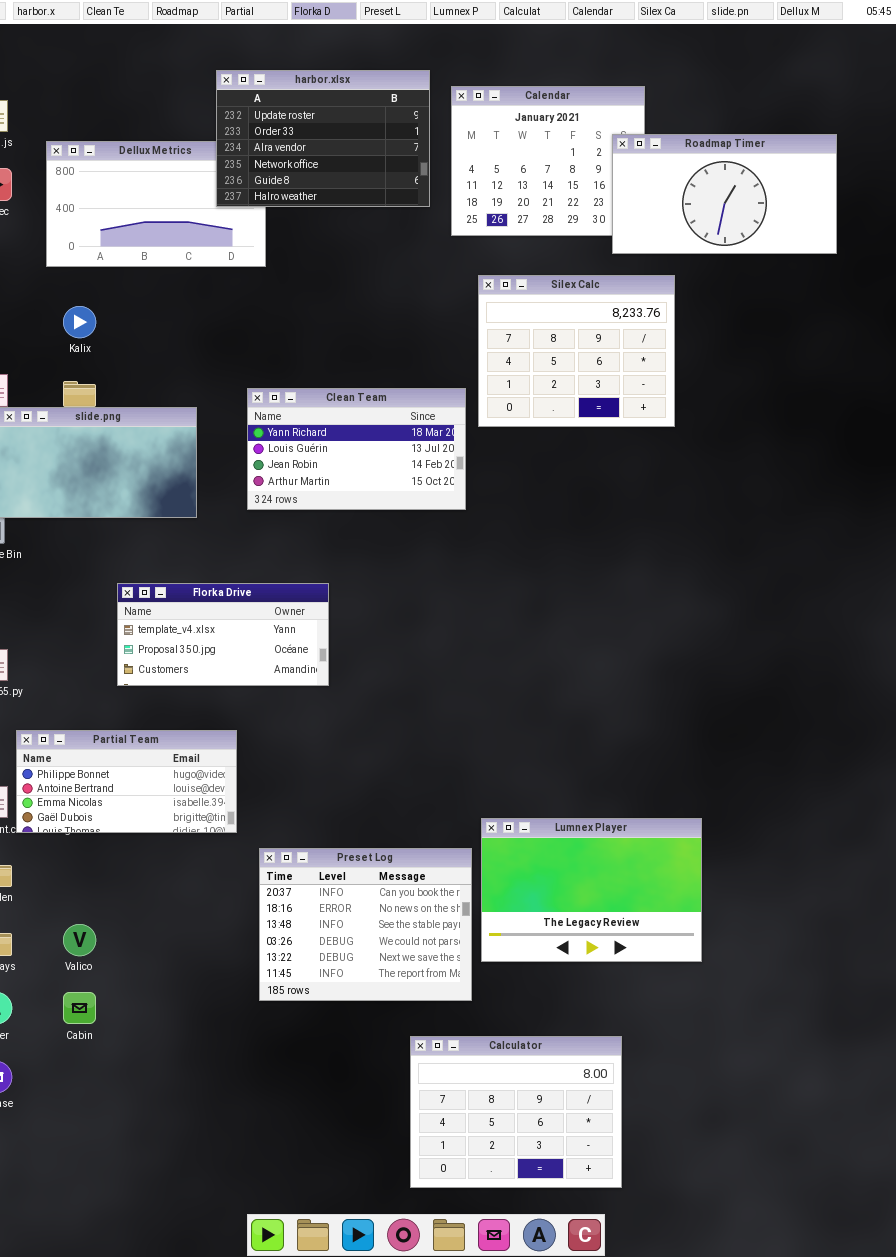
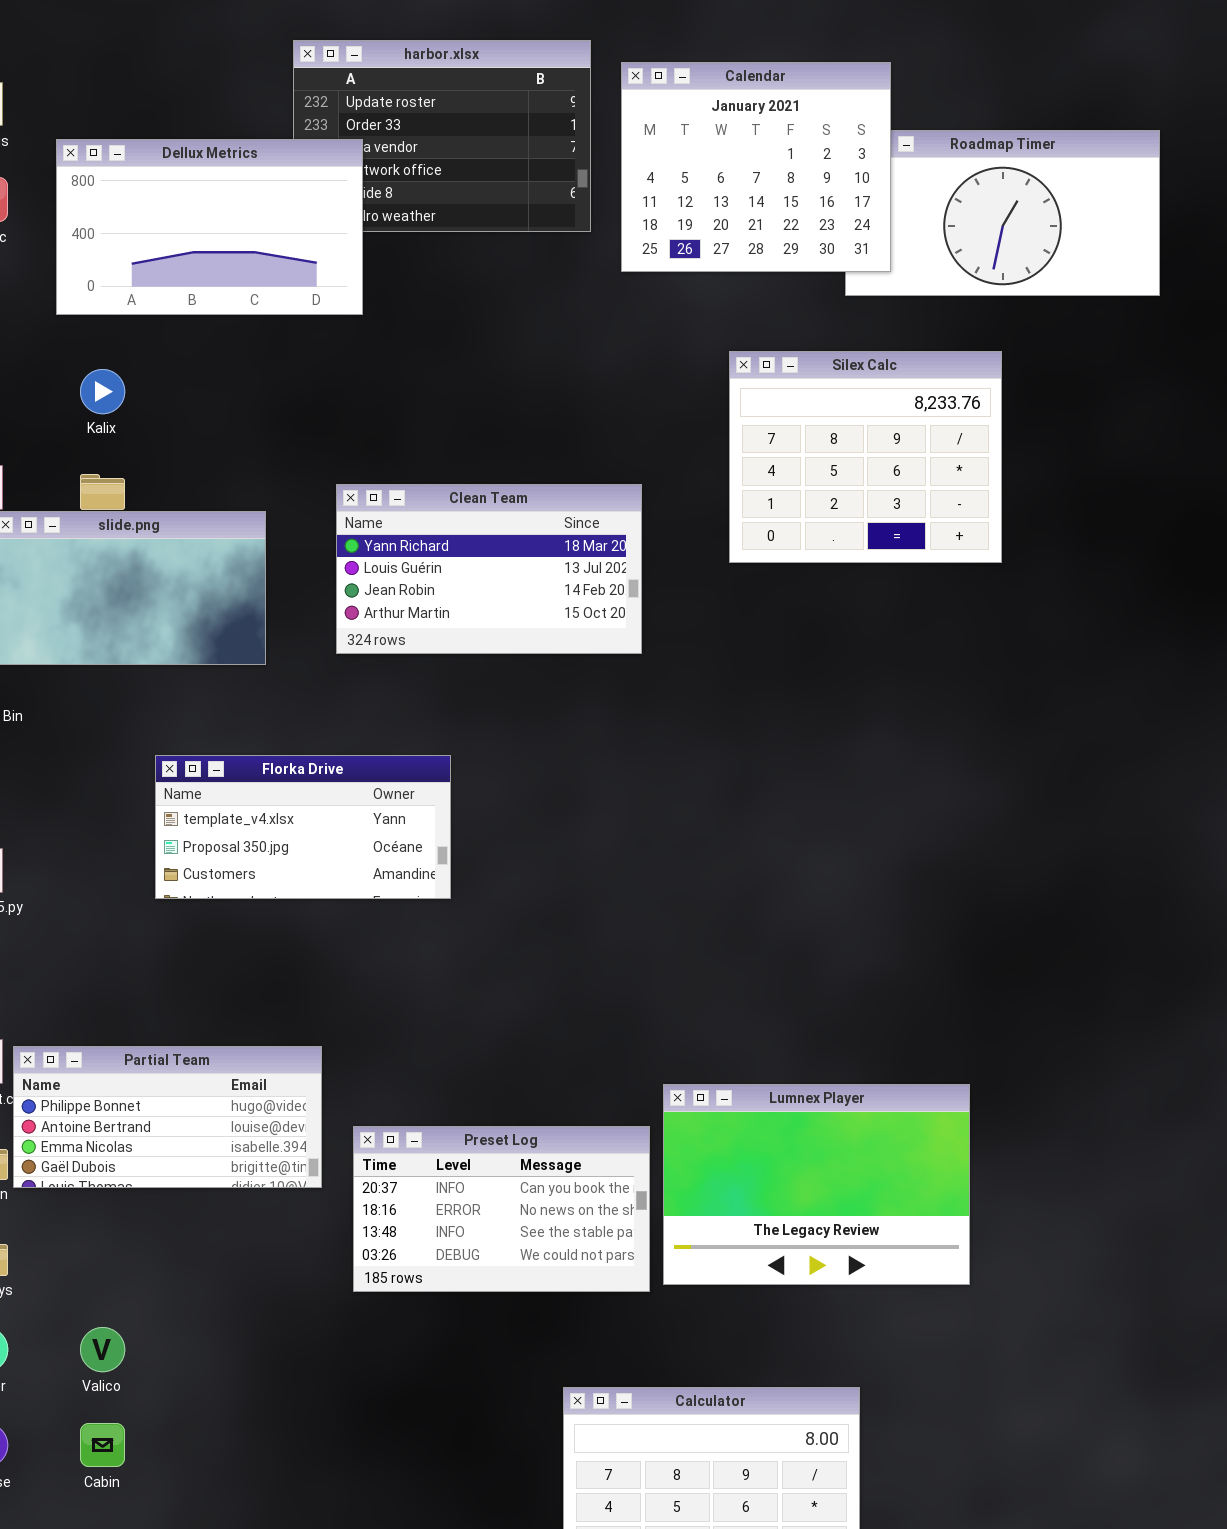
Calendar: [451,86,645,236] -> [621,62,891,272], raised
Dellux Metrics: [46,141,266,267] -> [56,139,363,315], raised
Silex Calc: [478,275,675,427] -> [729,351,1002,563], moved
Partial Team: [16,730,237,833] -> [13,1046,322,1188], moved
Preset Log: [259,848,472,1001] -> [353,1126,650,1292], resized
Valico: [63,924,96,956] -> [80,1327,125,1372], moved
Cabin: [63,992,96,1024] -> [80,1423,125,1467], moved

